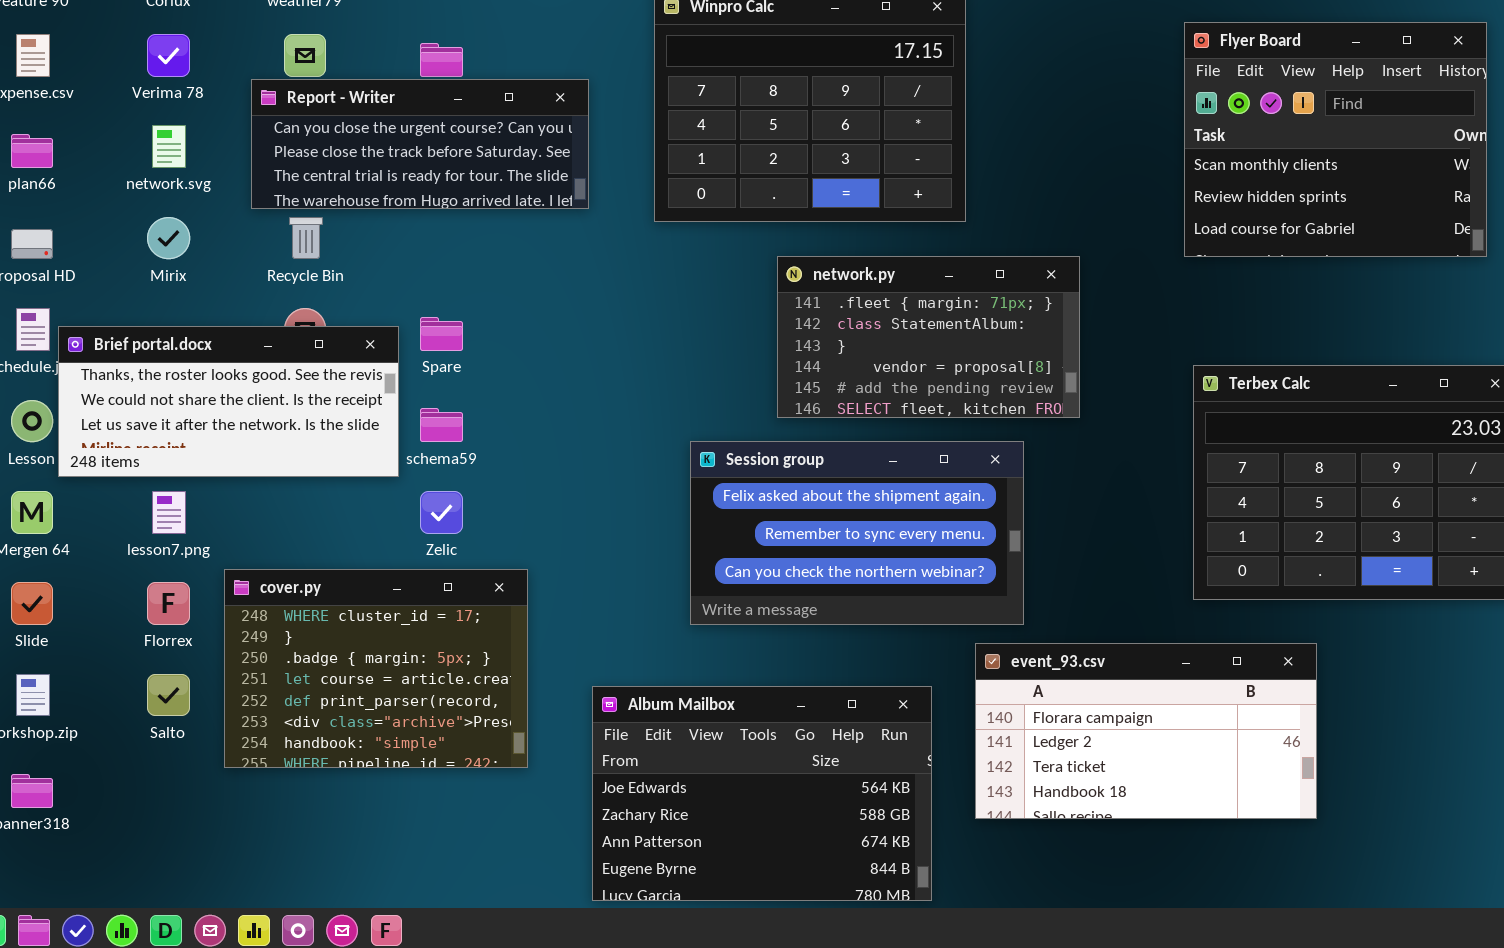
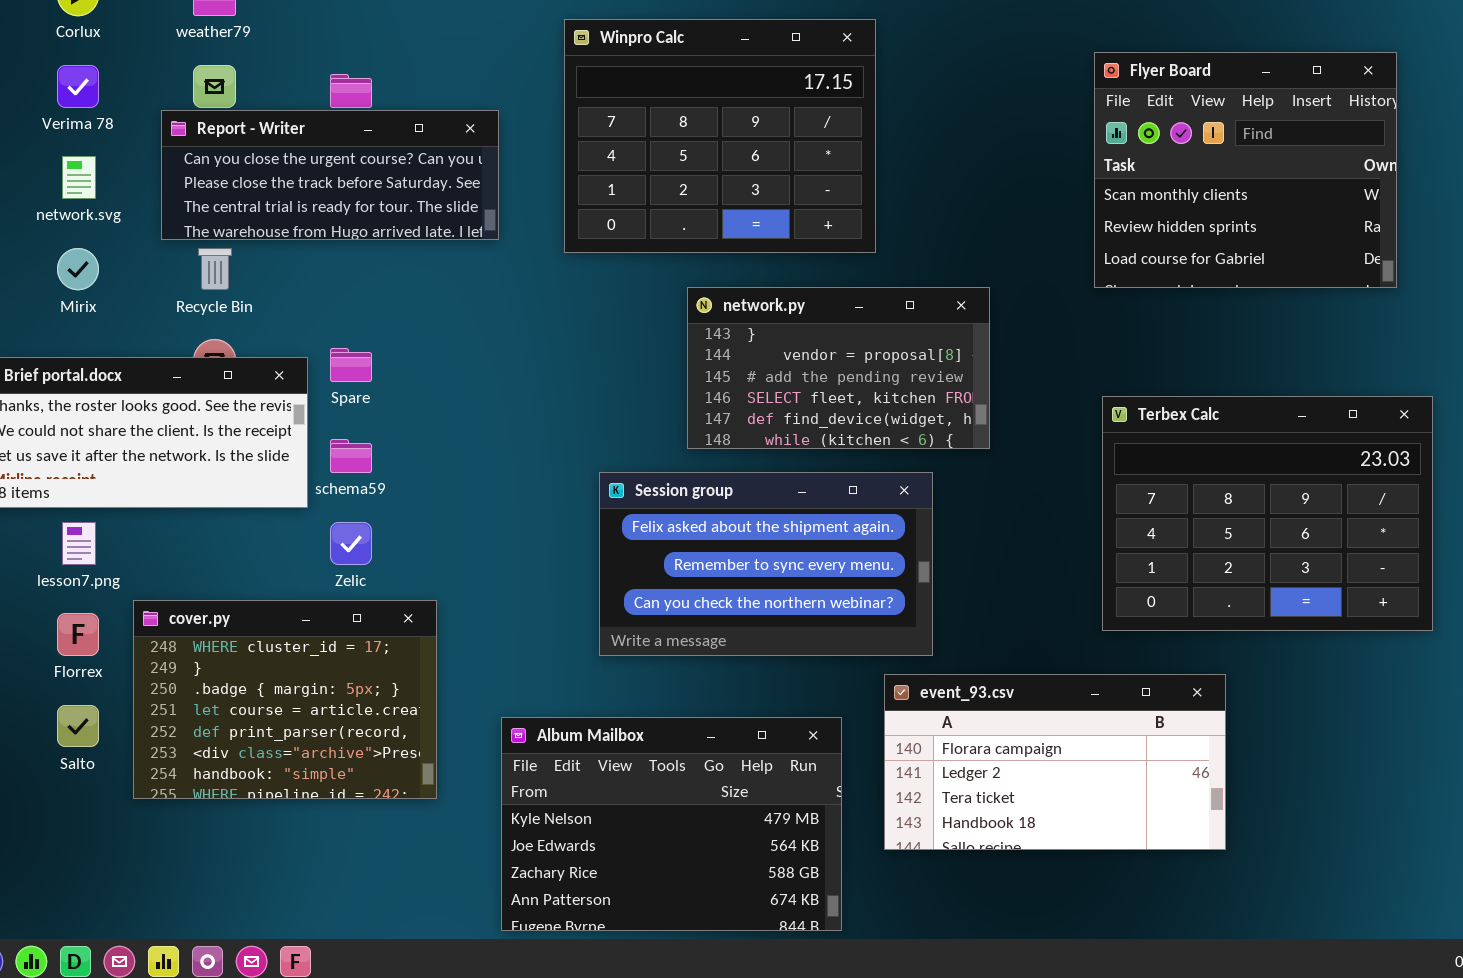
network.py: [777,256,1080,418] -> [687,287,990,449], scrolled down 2 rows
Album Mailbox: [592,686,932,901] -> [501,717,842,931], scrolled up 1 row

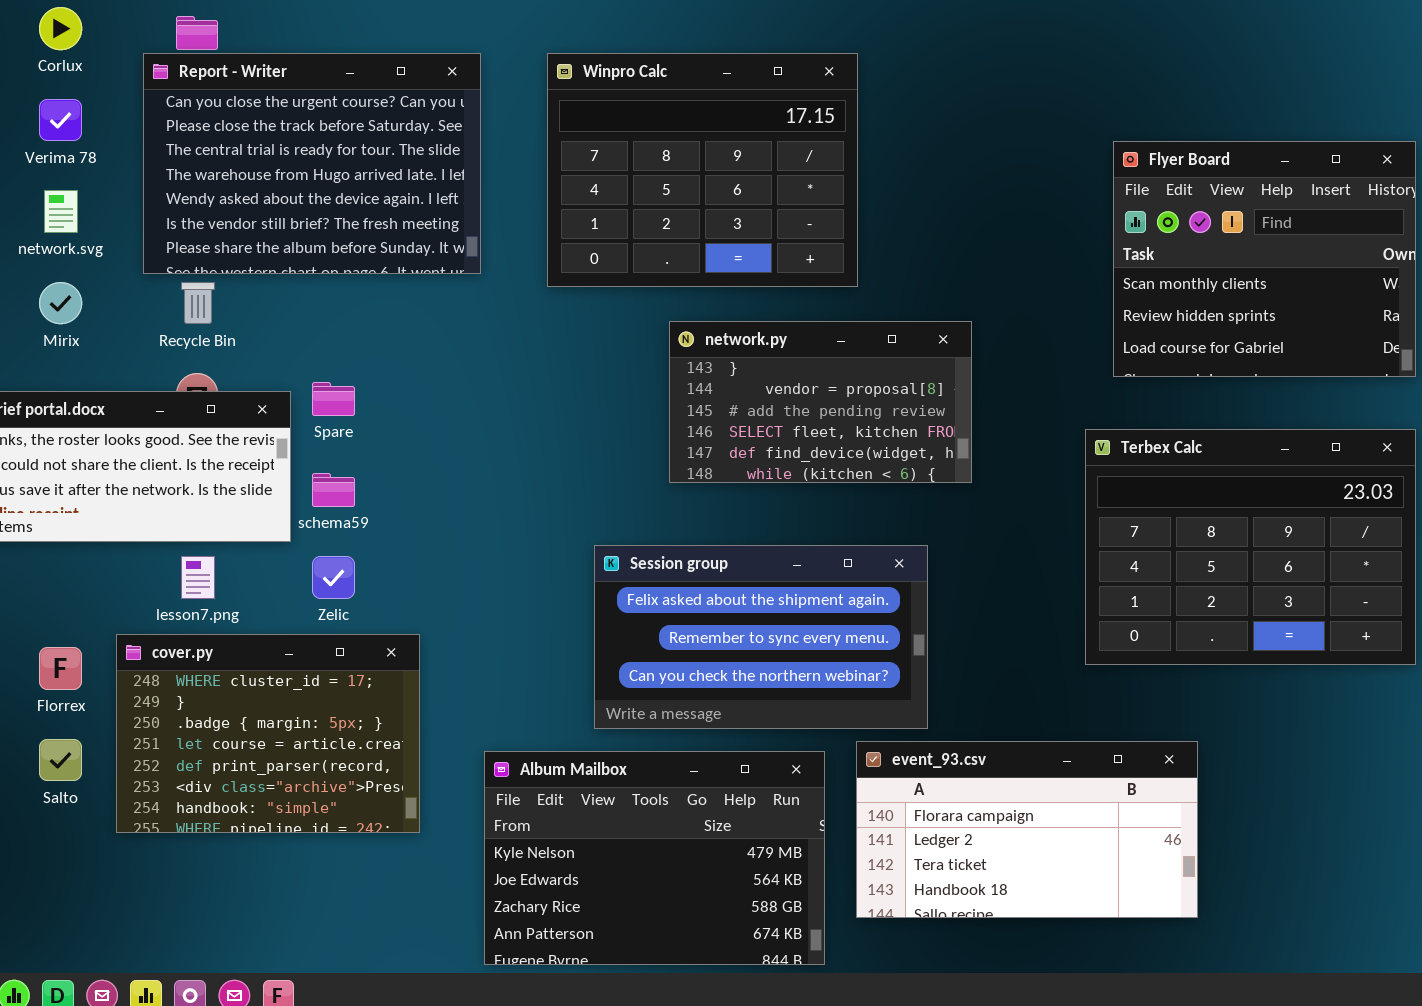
Flyer Board: [1094,52,1397,288] -> [1113,141,1416,377], moved
Report - Writer: [161,110,499,240] -> [143,53,481,274], resized
Session group: [599,472,933,656] -> [594,545,928,729], moved
lesson7.png: [62,522,96,565] -> [181,556,215,599], moved
event_93.csv: [884,674,1226,850] -> [856,741,1198,918], moved

